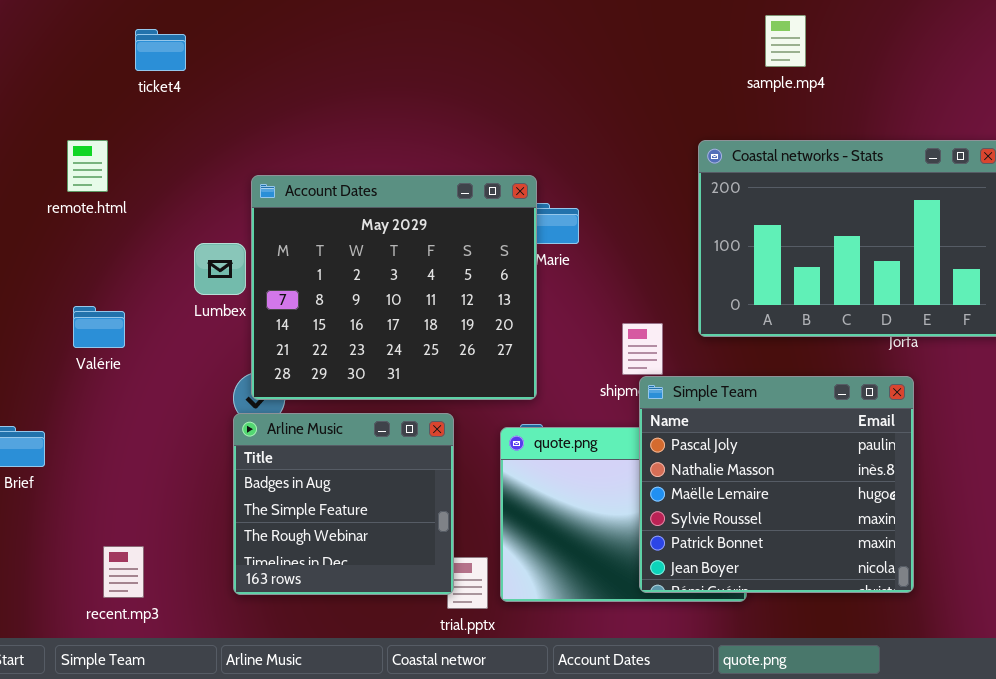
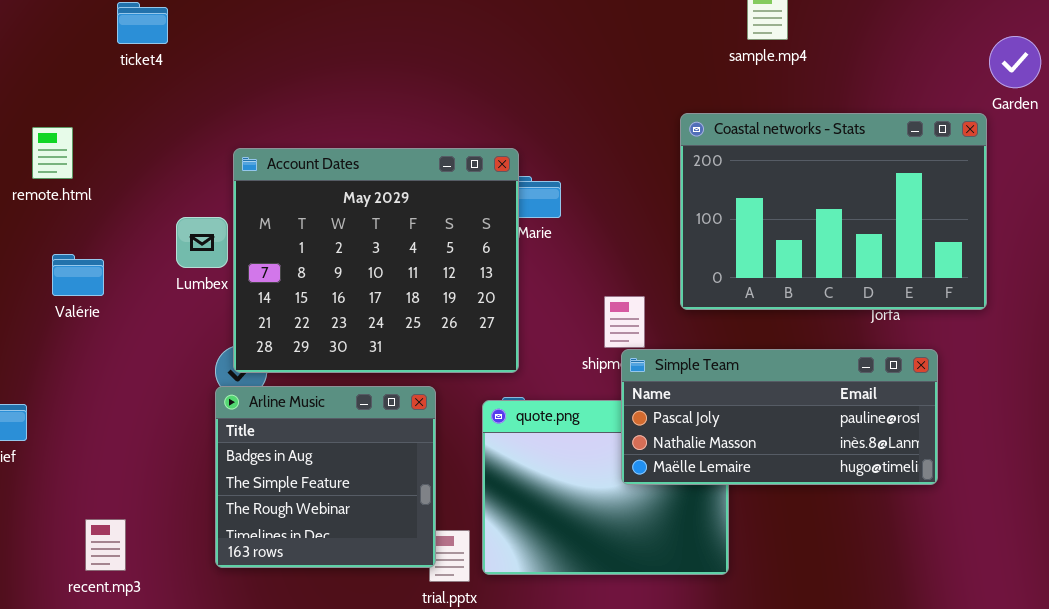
remote.html: [67,140,108,192] -> [32,127,73,179], moved
Valérie: [73,306,125,348] -> [52,254,104,296], moved
Simple Team: [639,376,914,593] -> [621,349,938,485], resized

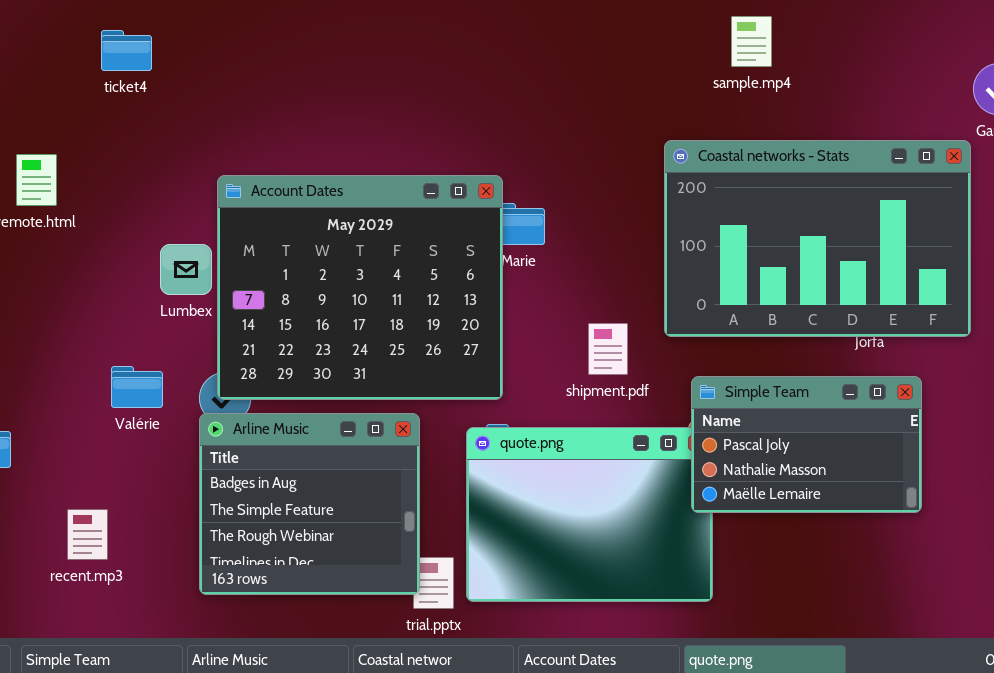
Valérie: [52,254,104,296] -> [111,366,163,408], moved
Simple Team: [621,349,938,485] -> [691,376,922,513], resized
recent.mp3: [85,519,126,571] -> [67,509,108,560], moved

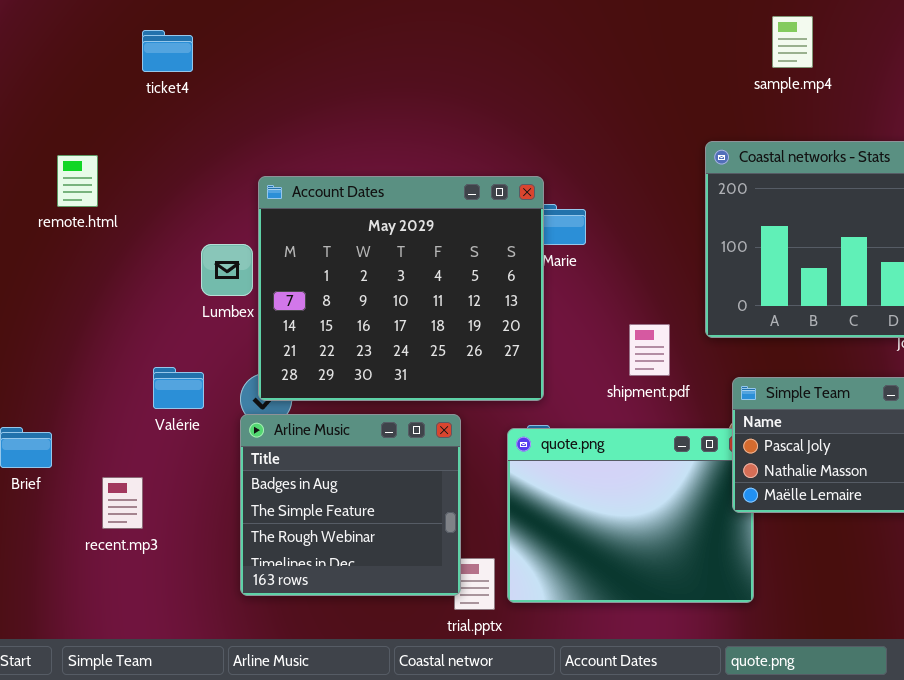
recent.mp3: [67,509,108,560] -> [102,477,143,529], moved

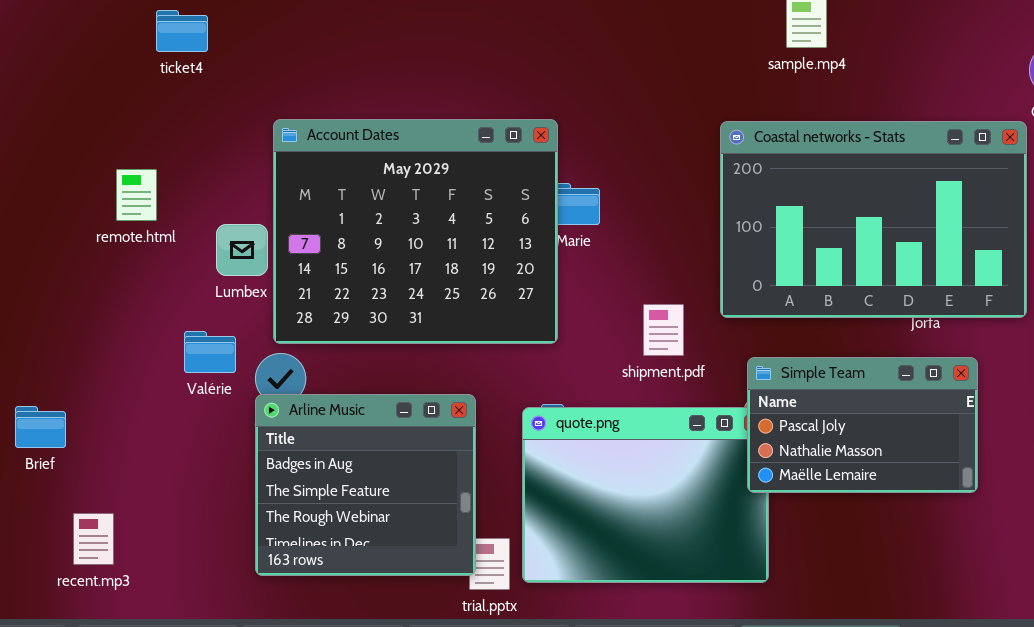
remote.html: [57,155,98,207] -> [116,169,157,221], moved
Account Dates: [258,176,544,401] -> [273,119,558,344], moved
Valérie: [153,367,204,409] -> [184,331,236,373], moved
recent.mp3: [102,477,143,529] -> [73,513,114,565], moved

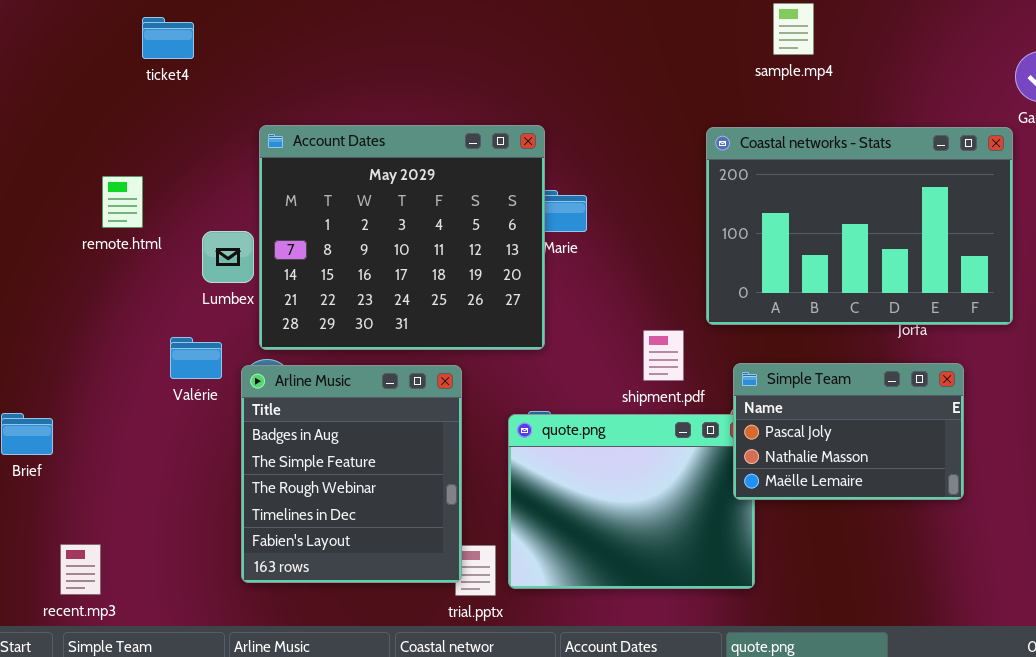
shipment.pdf: [643,304,684,356] -> [643,330,684,381], moved
Arline Music: [255,394,476,576] -> [241,365,462,583], resized
recent.mp3: [73,513,114,565] -> [60,544,101,595], moved

